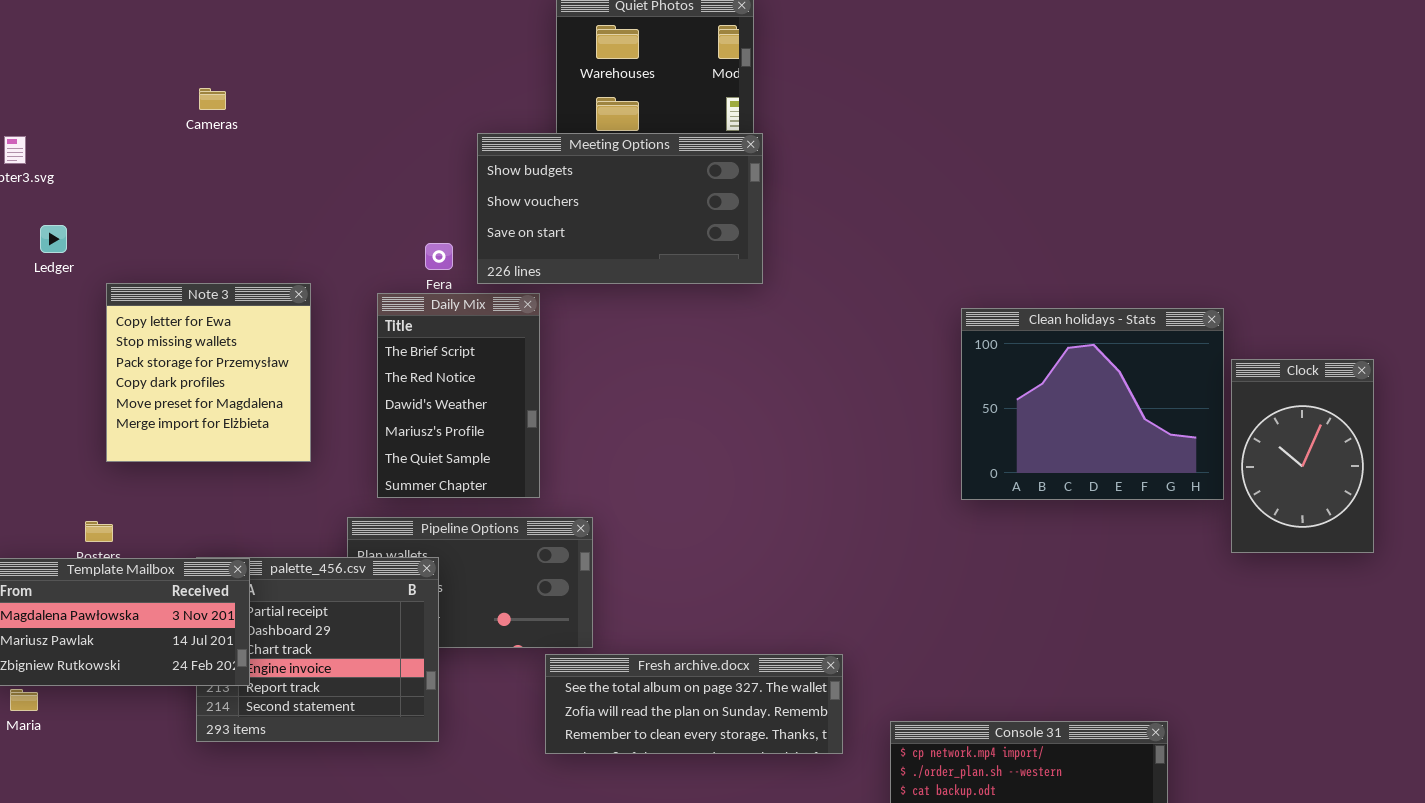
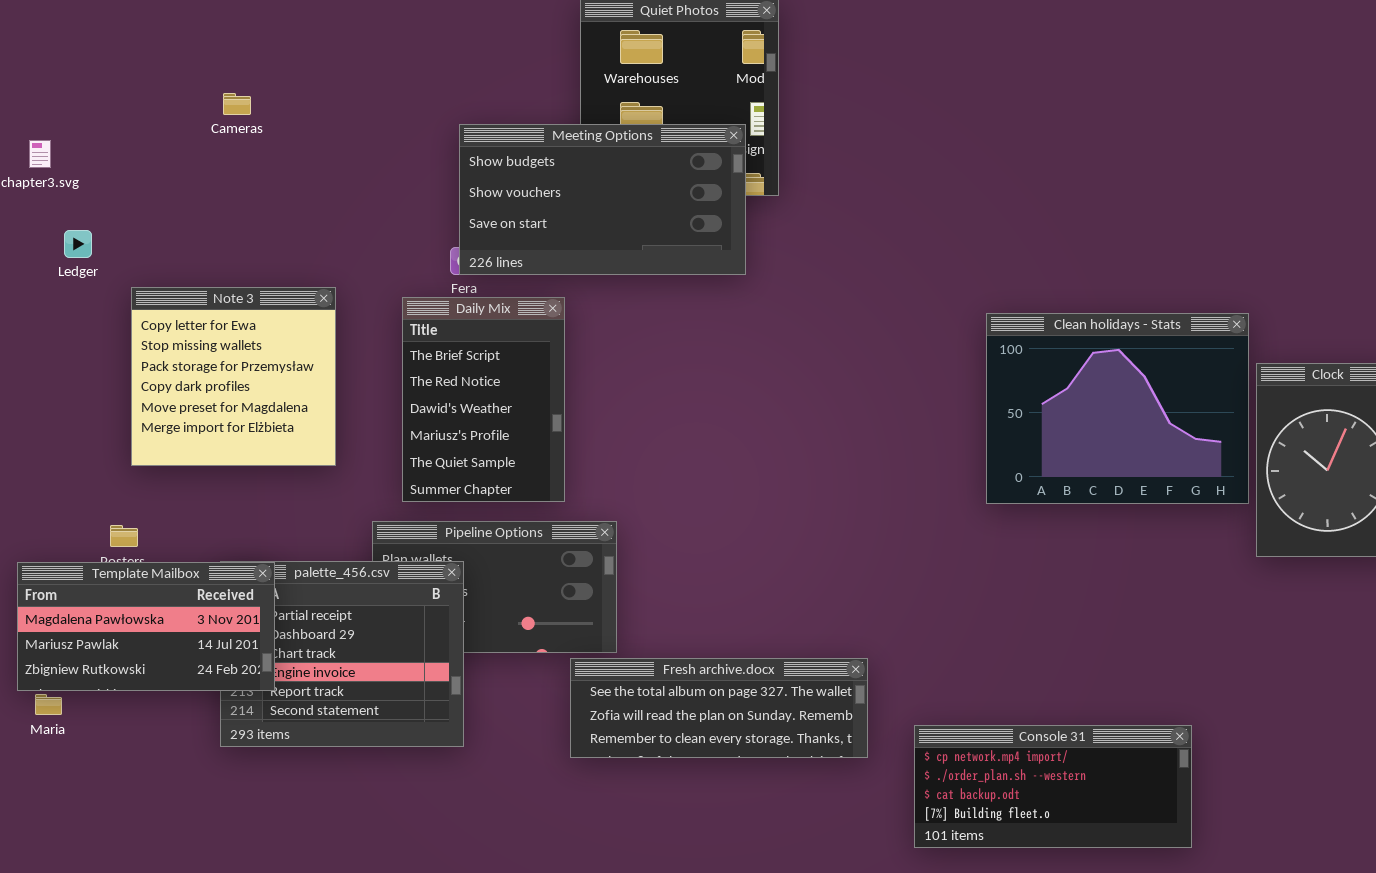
Meeting Options: [477,133,763,284] -> [459,124,746,275], moved

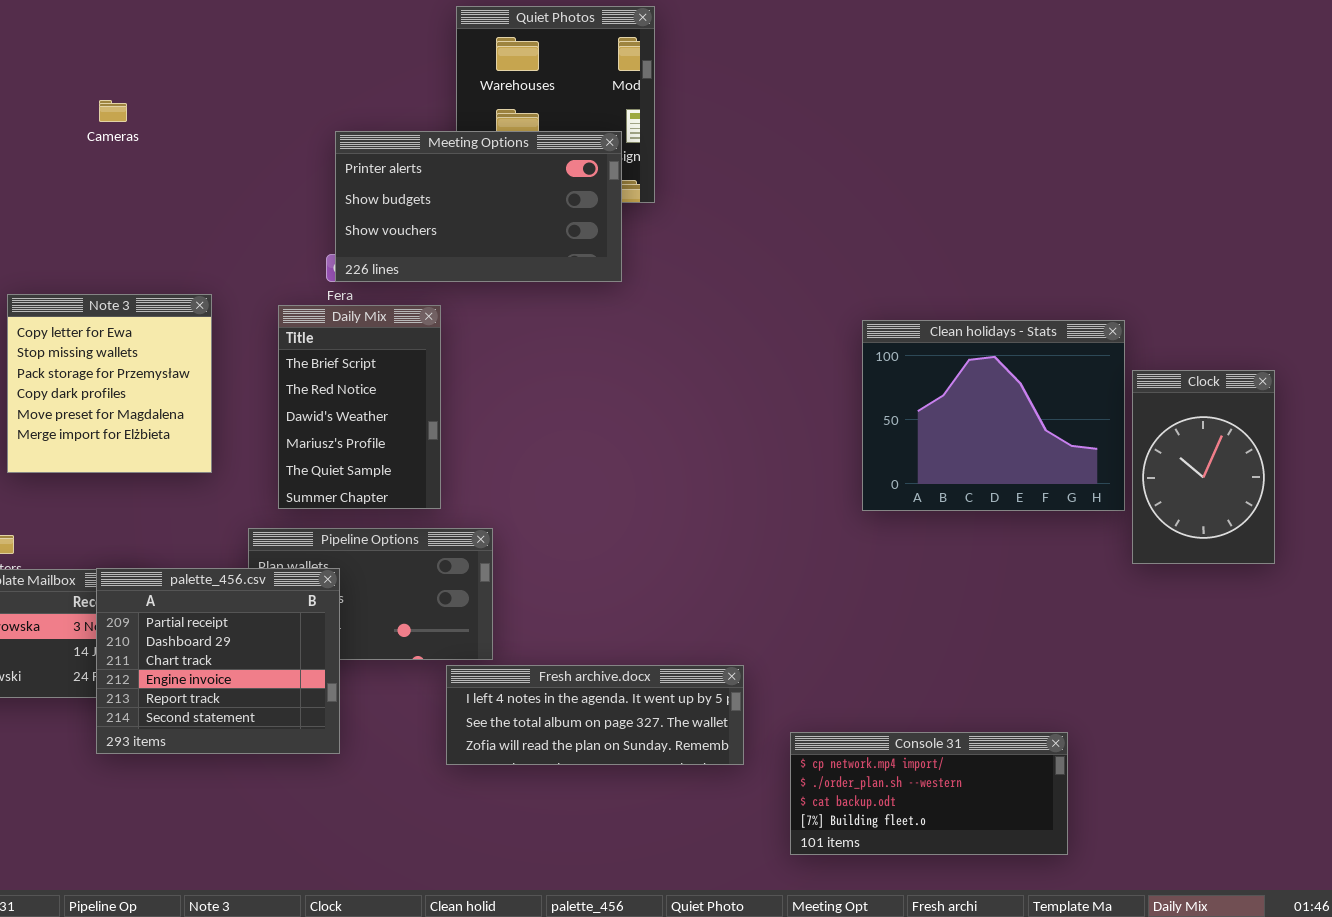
Meeting Options: [459,124,746,275] -> [335,131,622,282], scrolled up 1 row
palette_456.csv: [220,561,464,747] -> [96,568,340,754], raised
Fresh archive.docx: [570,658,868,758] -> [446,665,744,765], scrolled up 1 row

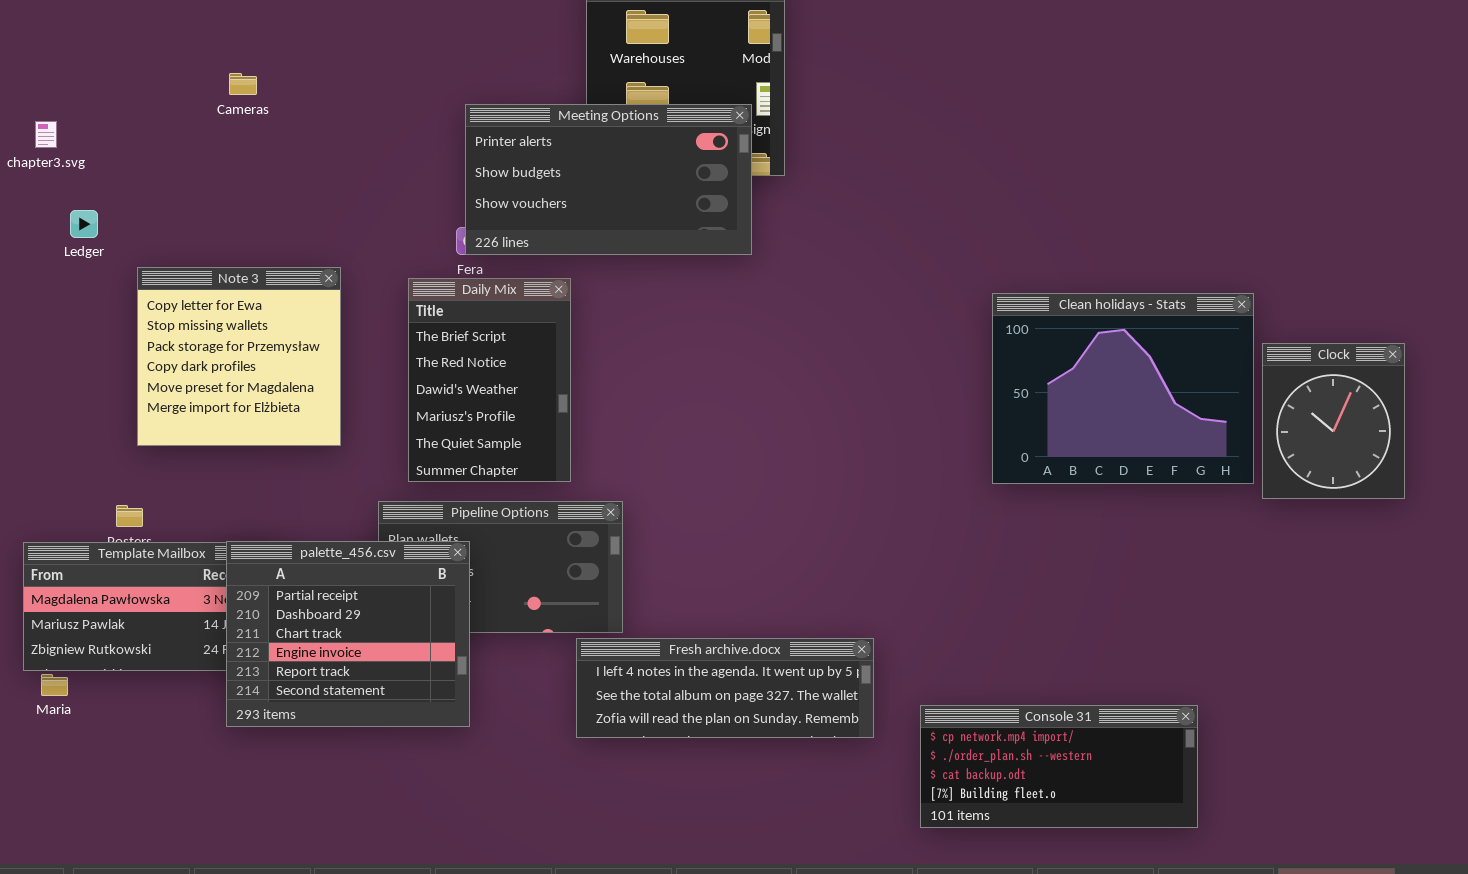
Clock: [1132,370,1275,564] -> [1262,343,1405,499], resized

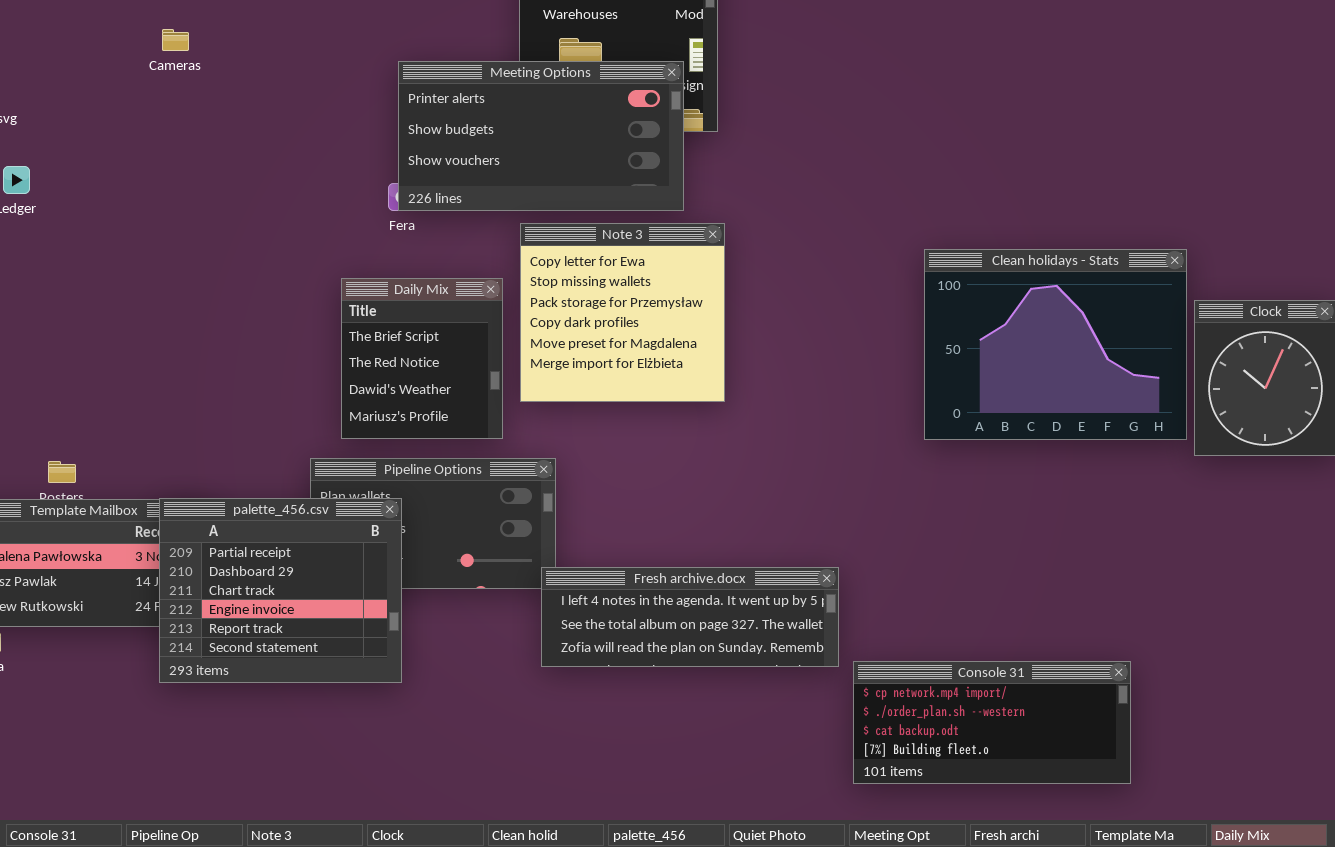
Note 3: [137,267,341,446] -> [520,223,725,402], moved
Daily Mix: [408,278,571,482] -> [341,278,503,439], resized
Fresh archive.docx: [576,638,874,738] -> [541,567,839,667], moved

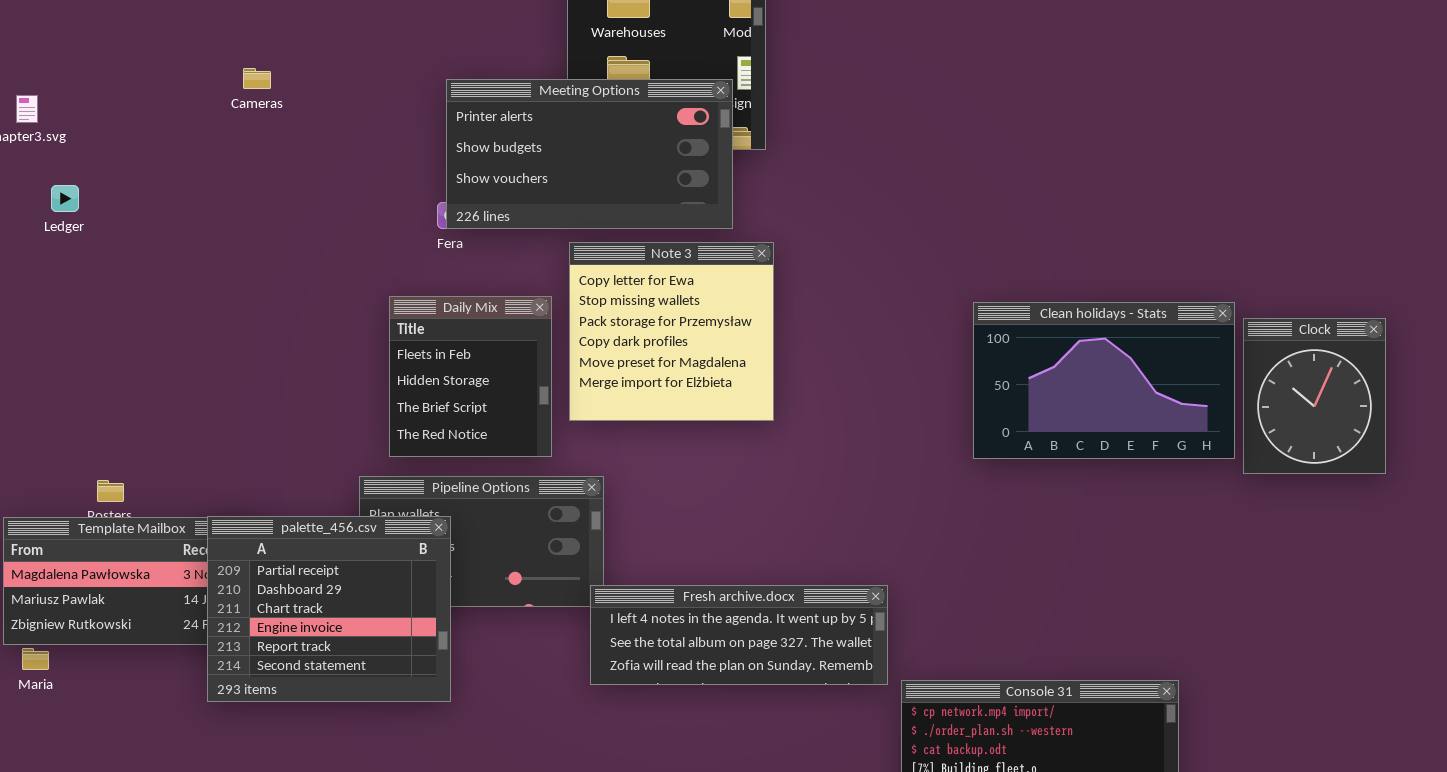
Cameras: [162,29,189,51] -> [243,68,271,89], moved
Clean holidays - Stats: [924,249,1187,440] -> [973,302,1235,459], resized
Daily Mix: [341,278,503,439] -> [389,296,552,457], scrolled up 2 rows

